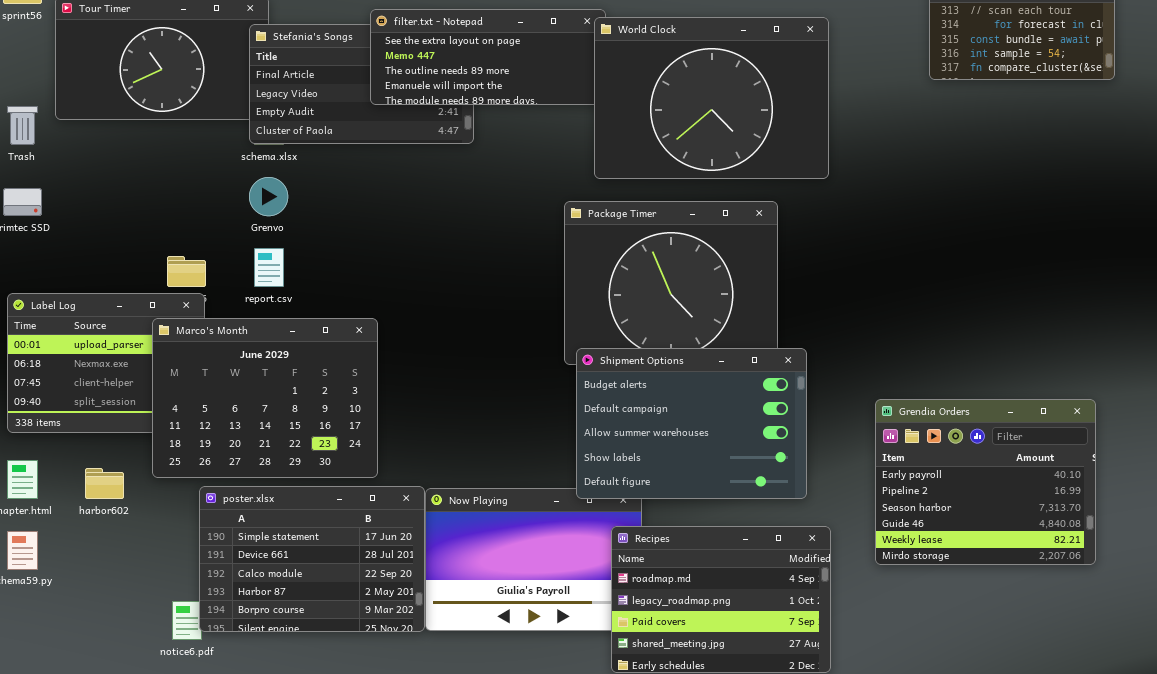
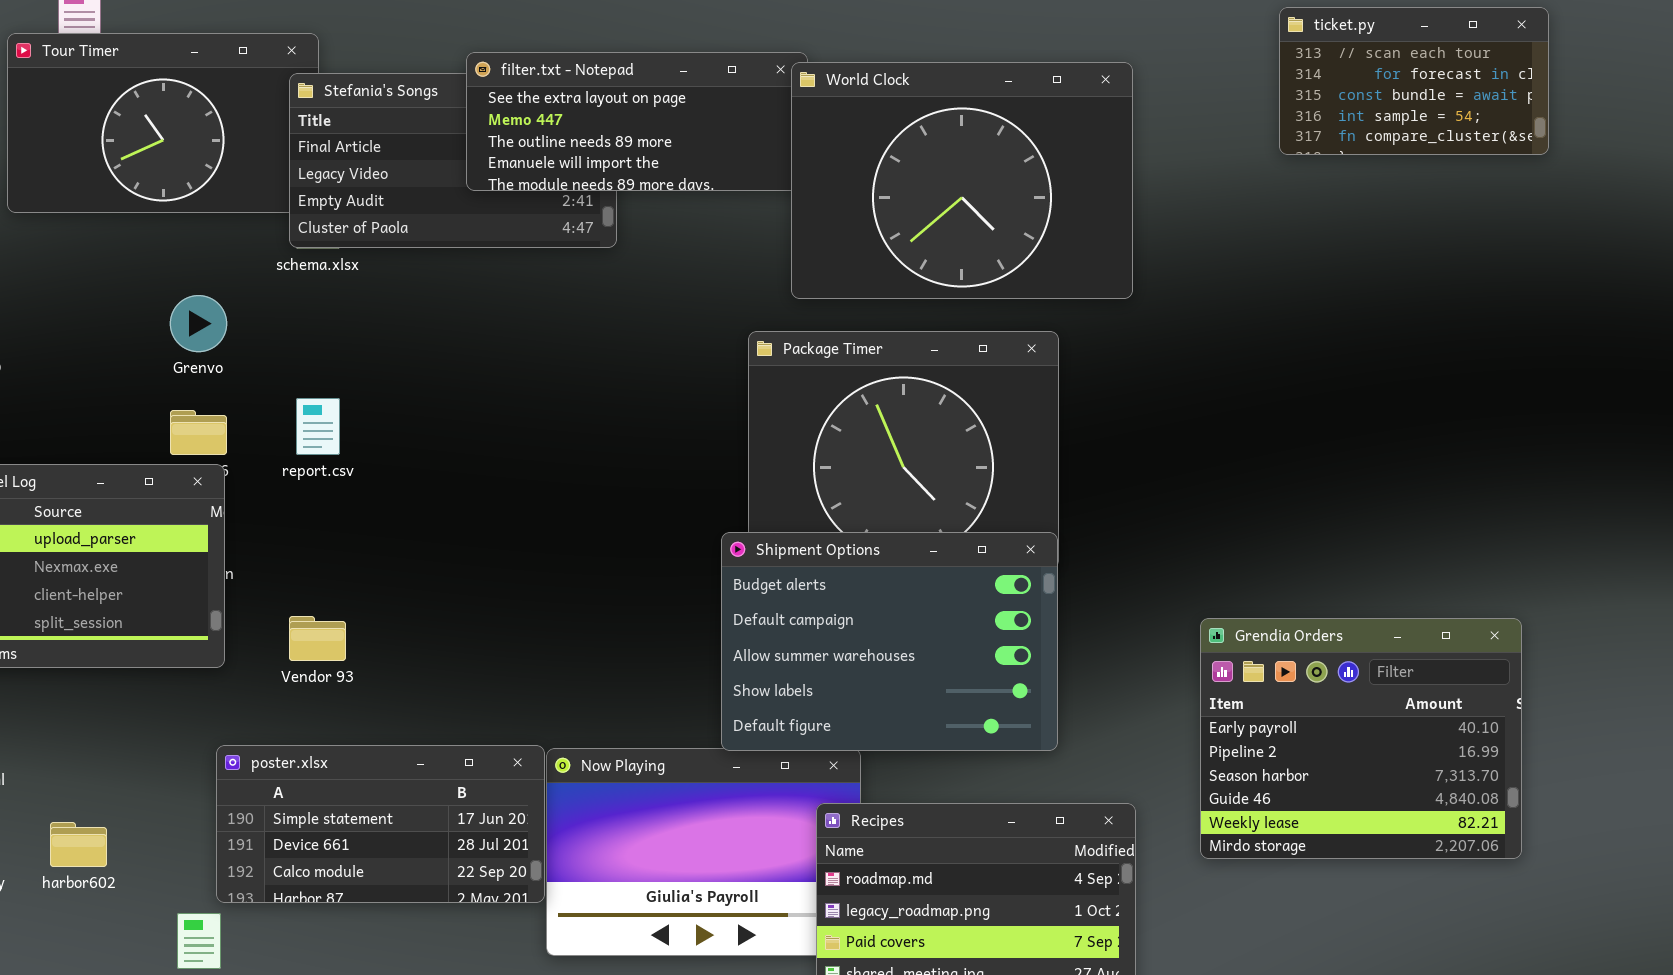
Grenvo: [249,177,288,216] -> [170,295,227,352], moved
Marco's Month: [152,318,378,478] -> none, closed
Shipment Options: [576,348,807,499] -> [721,532,1058,751], moved
harbor602: [85,468,124,499] -> [50,822,107,867], moved
poster.xlsx: [199,486,425,632] -> [216,745,545,903], resized

